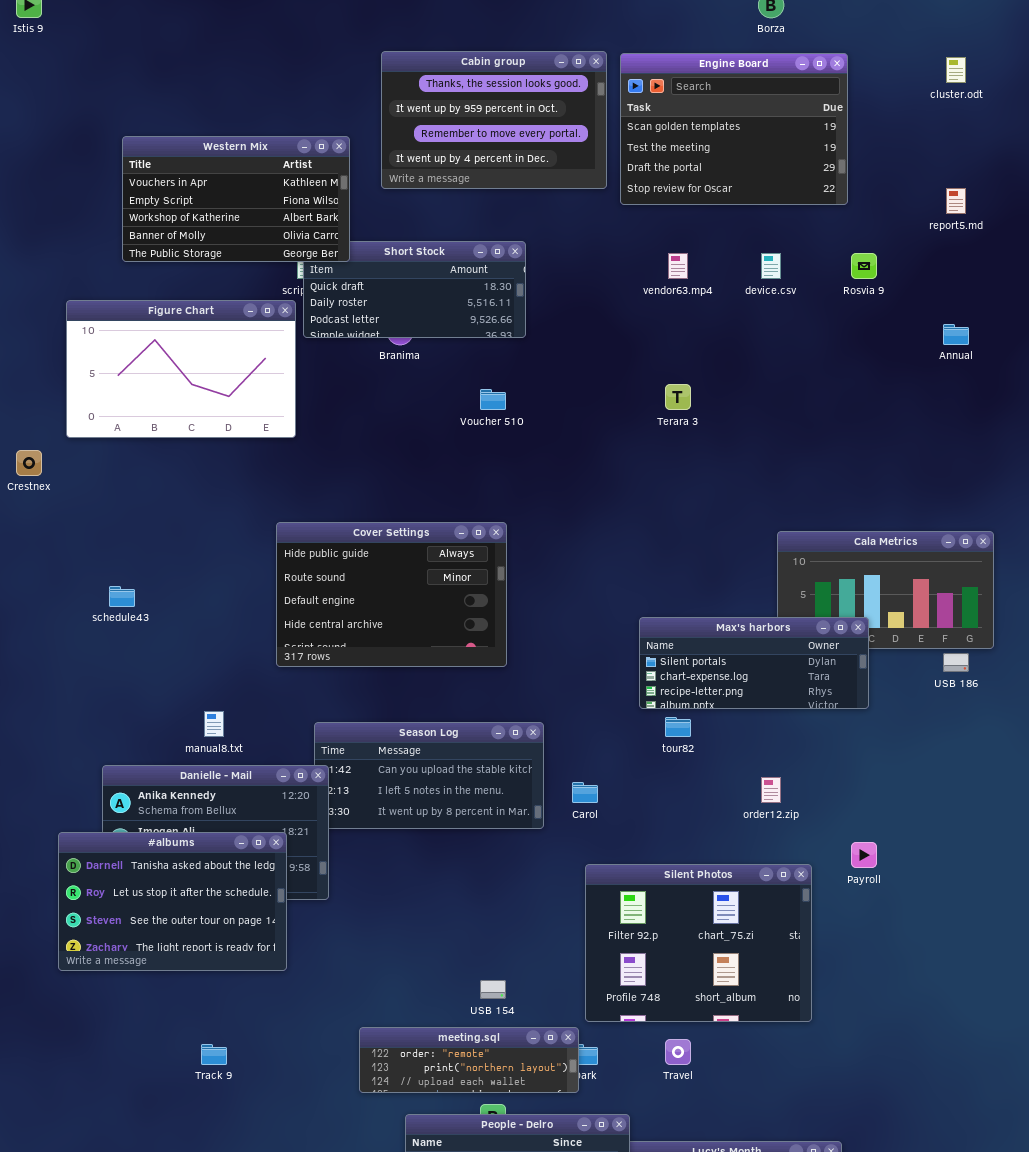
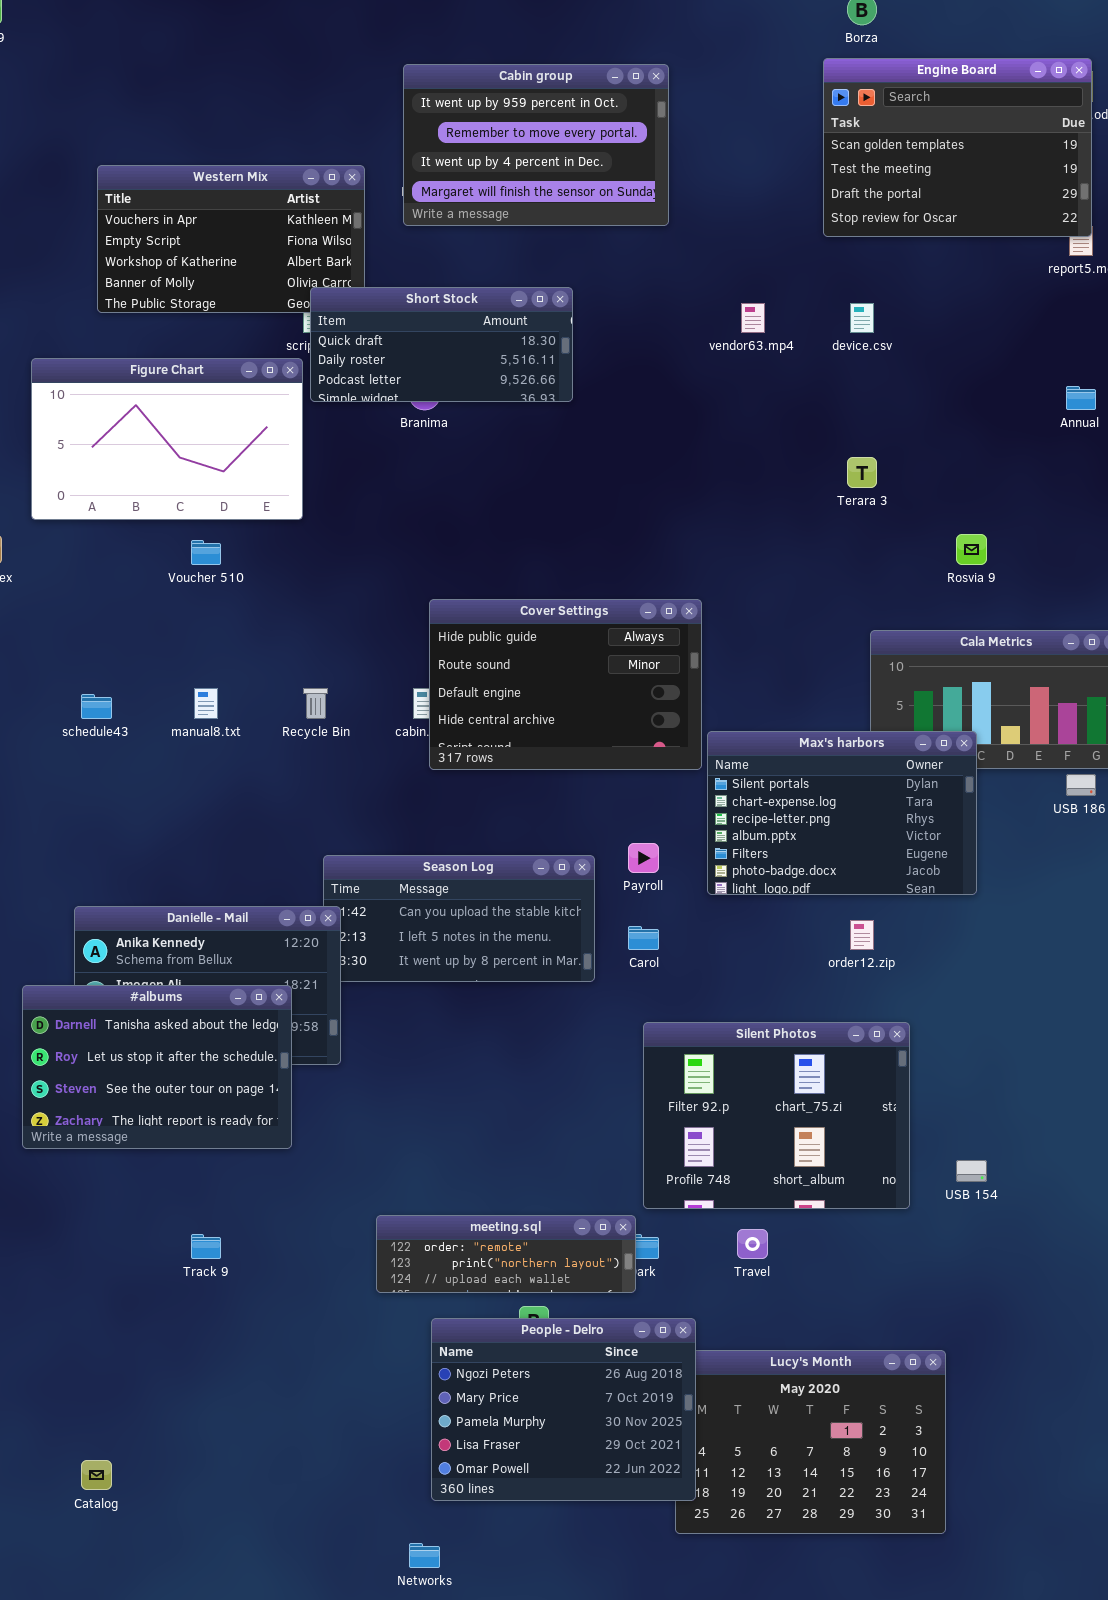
Cabin group: [381,51,607,189] -> [403,64,669,226], scrolled down 1 row
Engine Board: [620,53,848,205] -> [823,58,1092,237], moved
Short Stock: [303,241,526,338] -> [310,287,573,402], raised
Rosvia 9: [851,253,877,279] -> [956,534,987,565], moved
Terara 3: [665,384,691,410] -> [847,457,877,488], moved
Voucher 510: [480,389,506,410] -> [191,540,221,565], moved
Cover Settings: [276,522,507,667] -> [429,599,702,770], moved
Max's harbors: [639,617,869,709] -> [707,731,977,895], resized
manual8.txt: [204,711,224,737] -> [194,688,218,719], moved
Payroll: [851,842,877,868] -> [628,843,659,873], moved
USB 154: [480,980,506,999] -> [956,1160,987,1182], moved

